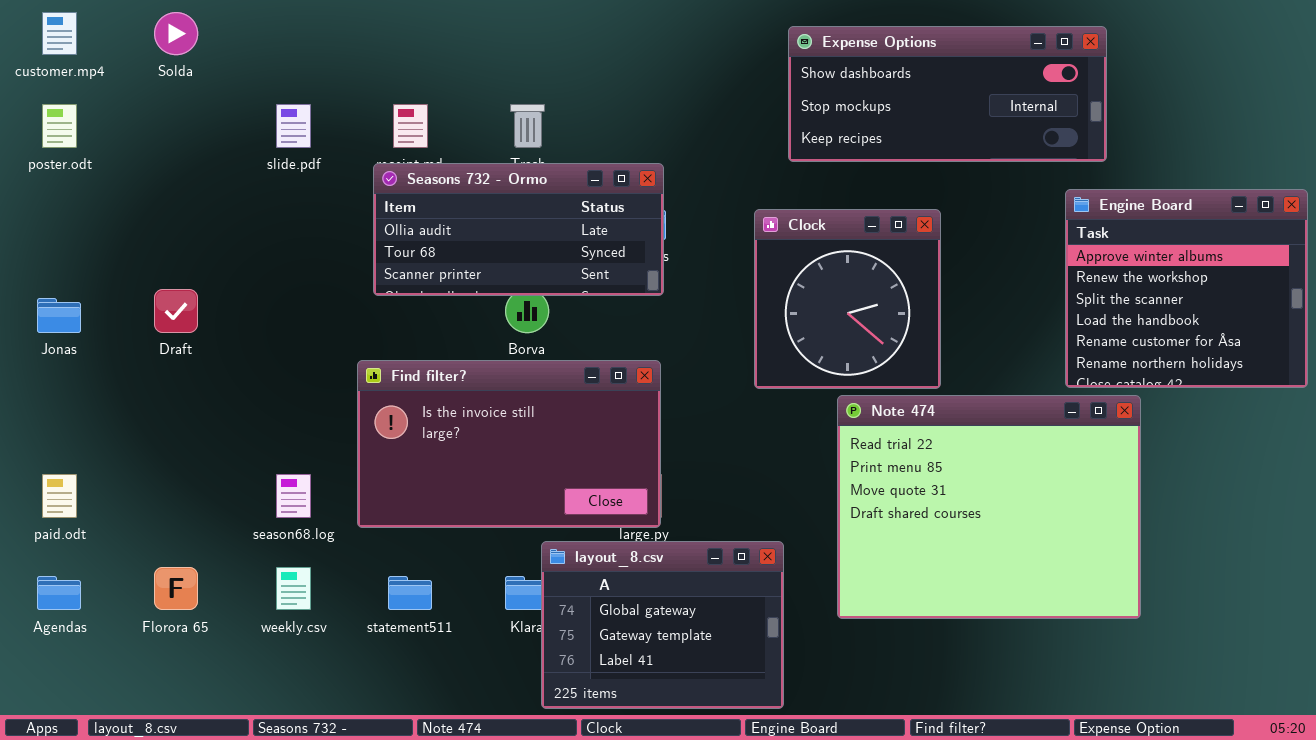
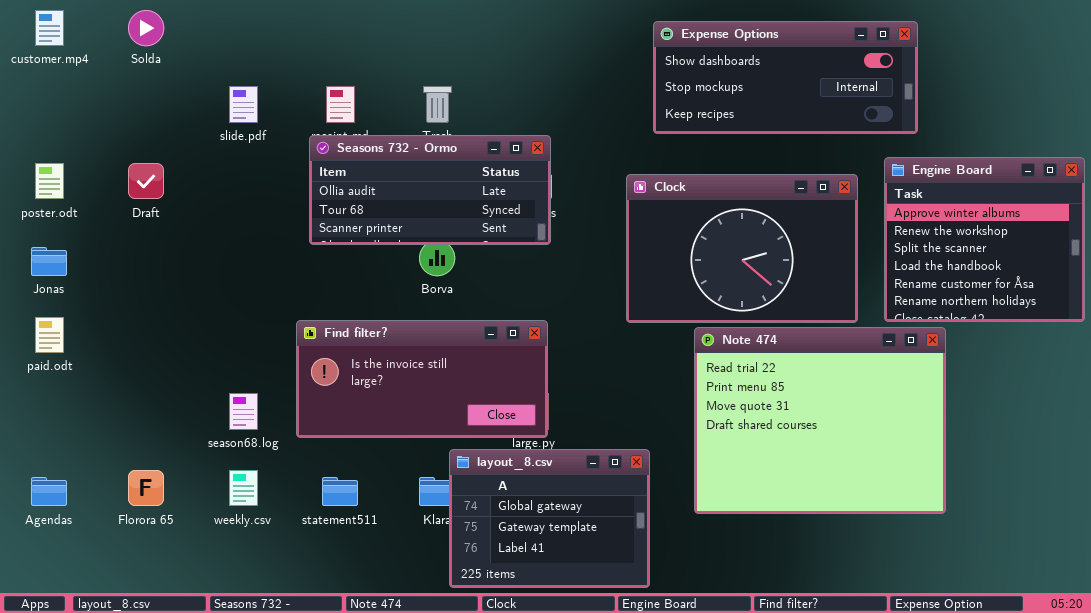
poster.odt: [42,104,77,148] -> [35,163,64,199], moved
Clock: [754,209,941,389] -> [626,174,858,323], resized
Draft: [154,289,198,333] -> [128,163,164,199], moved
Find filter?: [357,360,661,528] -> [296,320,548,438], resized
paid.odt: [42,474,77,518] -> [35,317,64,353], moved

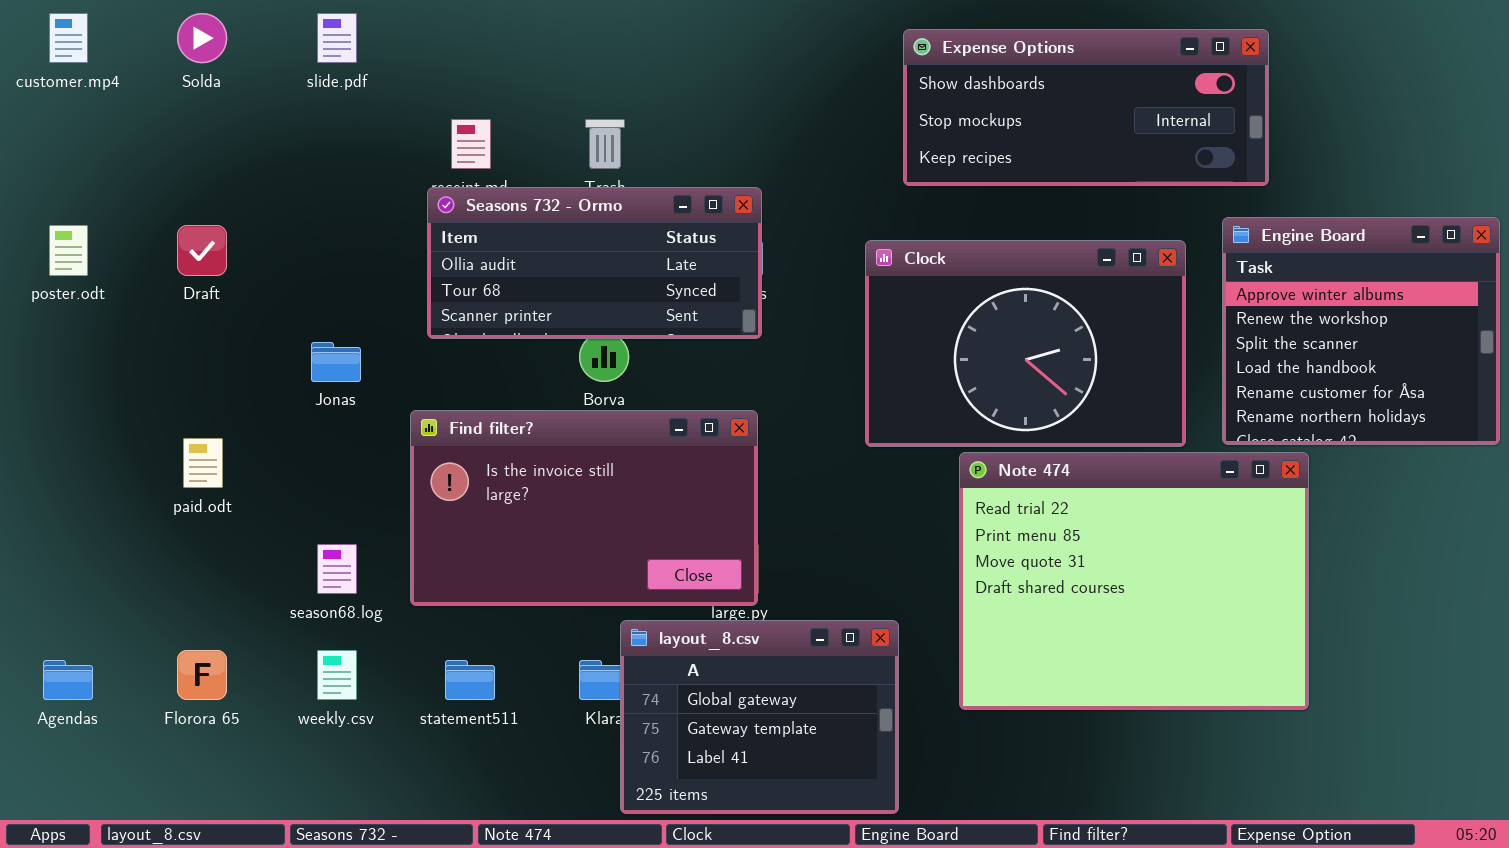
slide.pdf: [229,86,258,123] -> [317,13,357,63], moved
Jonas: [31,247,67,276] -> [311,342,361,382], moved
paid.odt: [35,317,64,353] -> [183,438,223,488], moved
Find filter?: [296,320,548,438] -> [410,410,758,606], resized

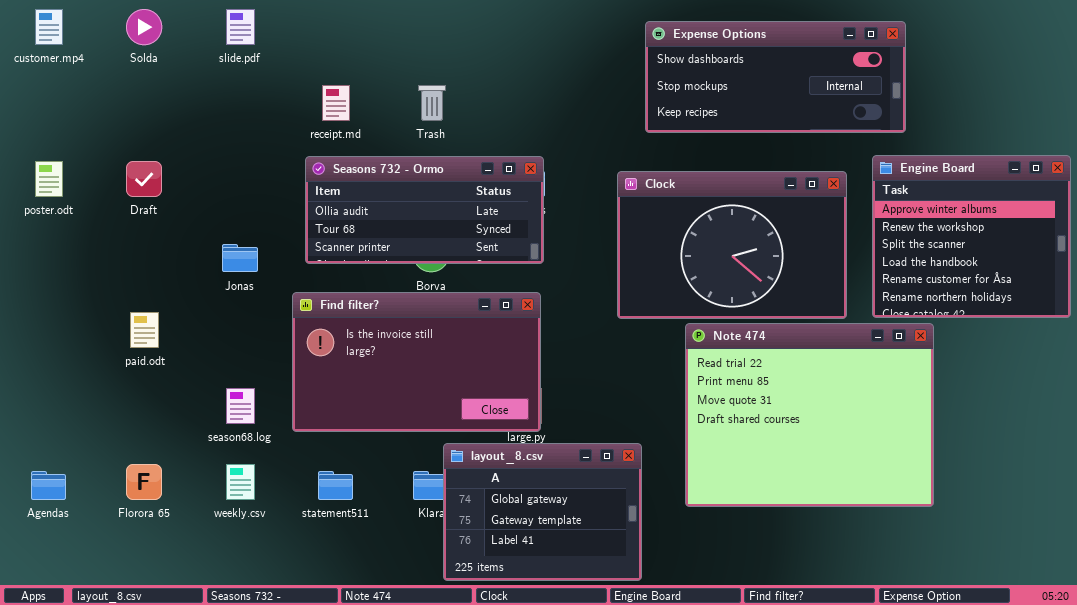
Seasons 732 - Ormo: [427,187,762,339] -> [305,156,544,264], moved

